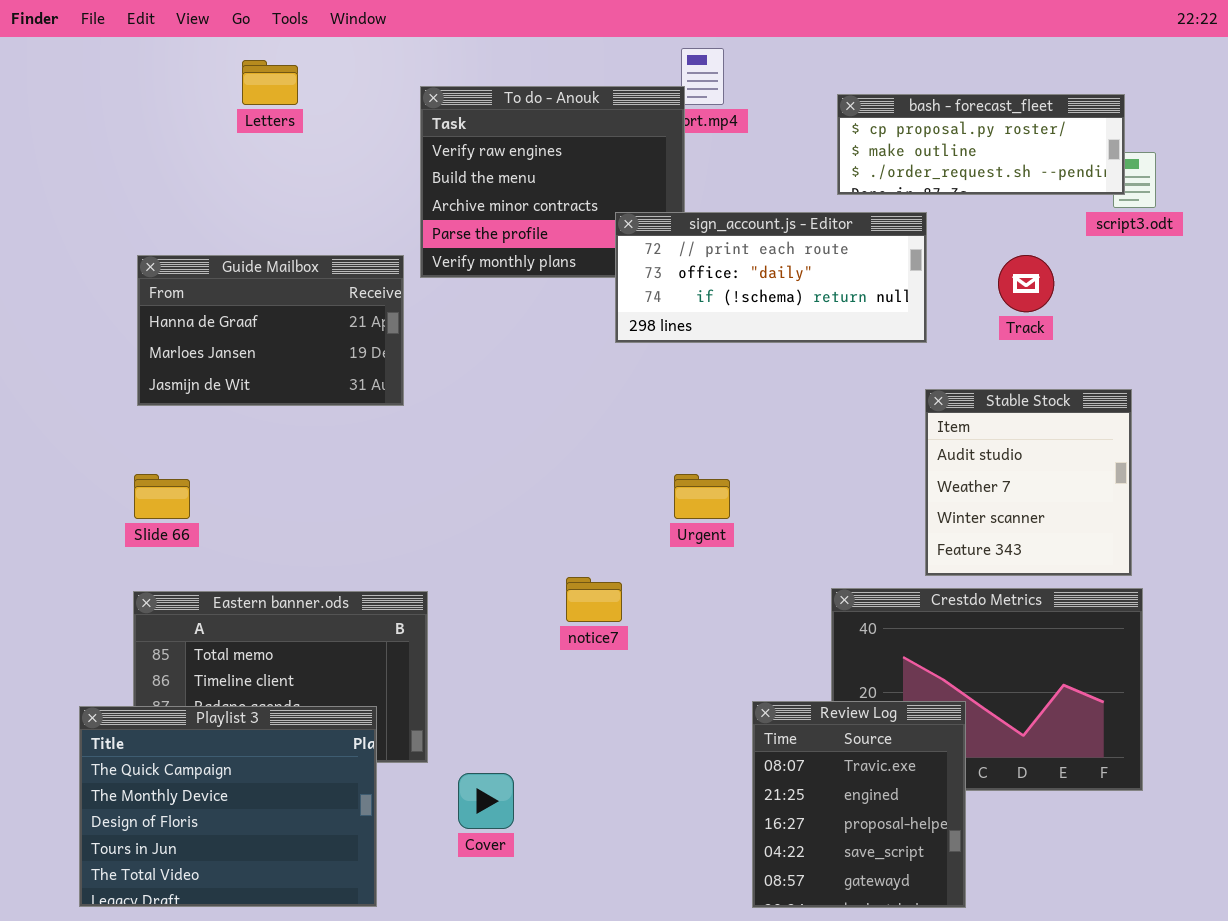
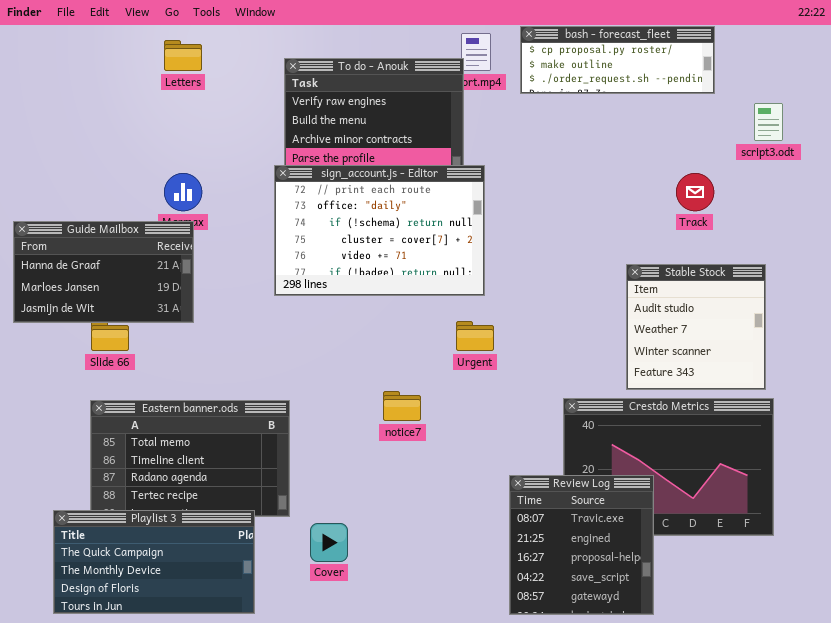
bash - forecast_fleet: [837,94,1125,195] -> [520,26,715,94], moved
sign_account.js - Editor: [615,212,927,343] -> [274,165,485,296], moved, resized
Guide Mailbox: [137,255,404,406] -> [13,221,194,323], moved
Playlist 3: [79,706,377,907] -> [53,510,255,614], resized

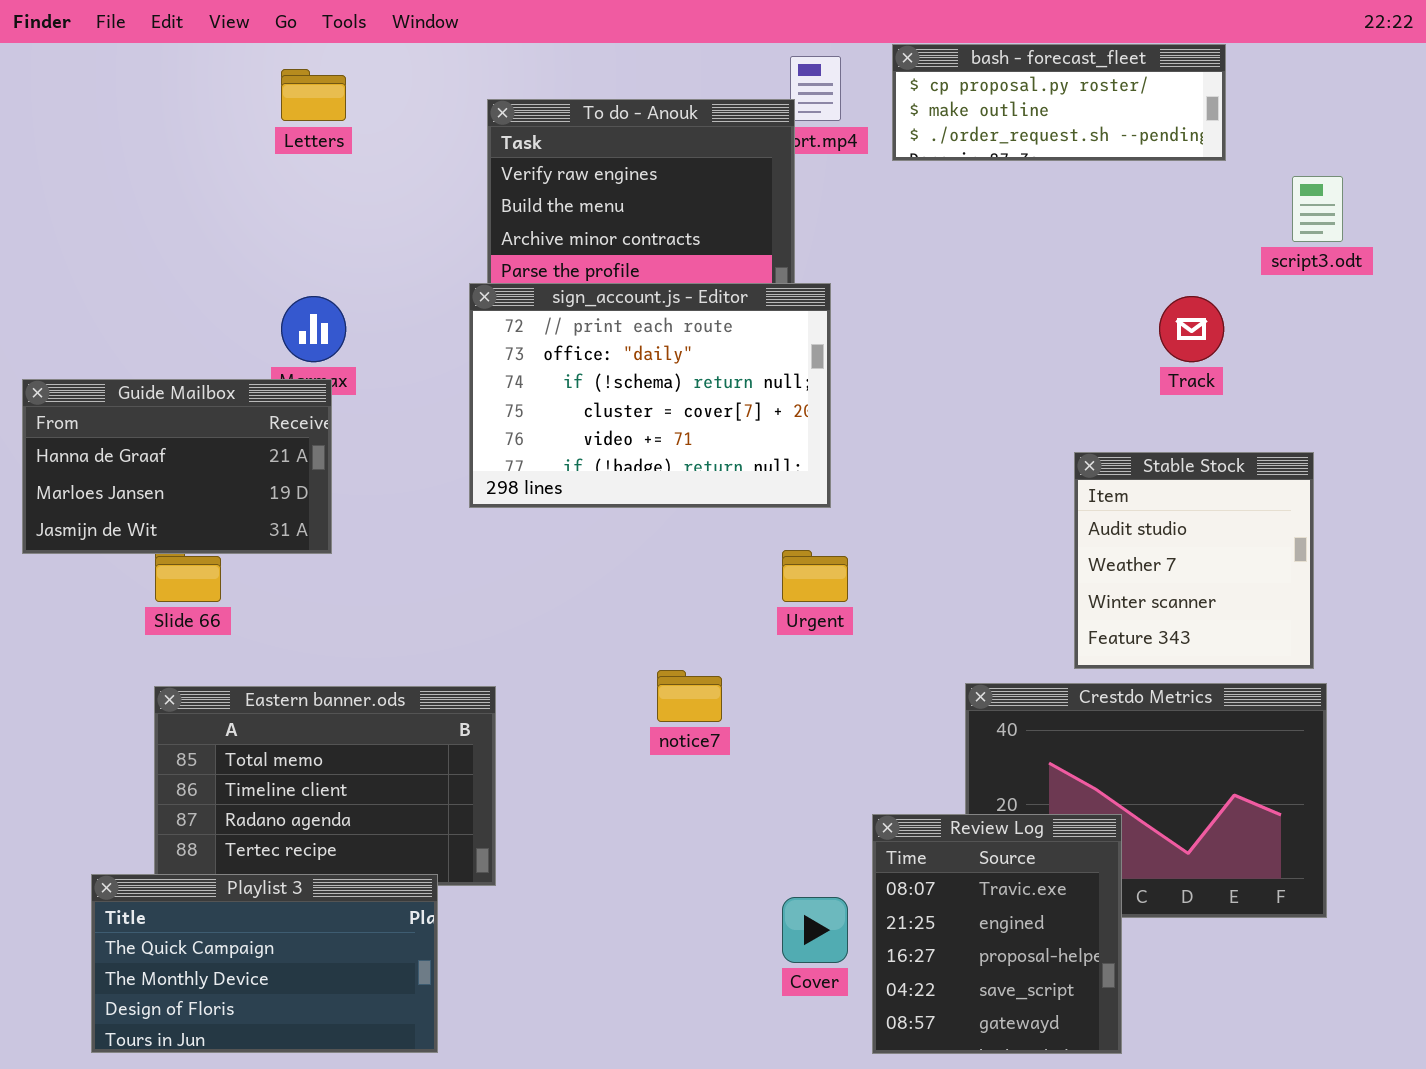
Cover: [310,523,348,562] -> [782,897,848,963], moved

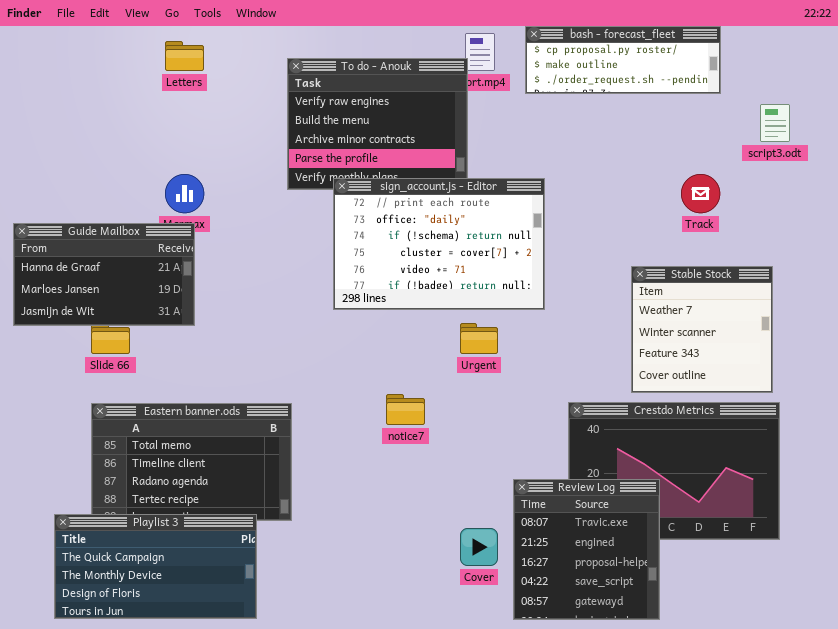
sign_account.js - Editor: [469,283,831,508] -> [333,178,545,310], moved
Stable Stock: [1074,452,1314,669] -> [631,266,773,393], scrolled down 1 row

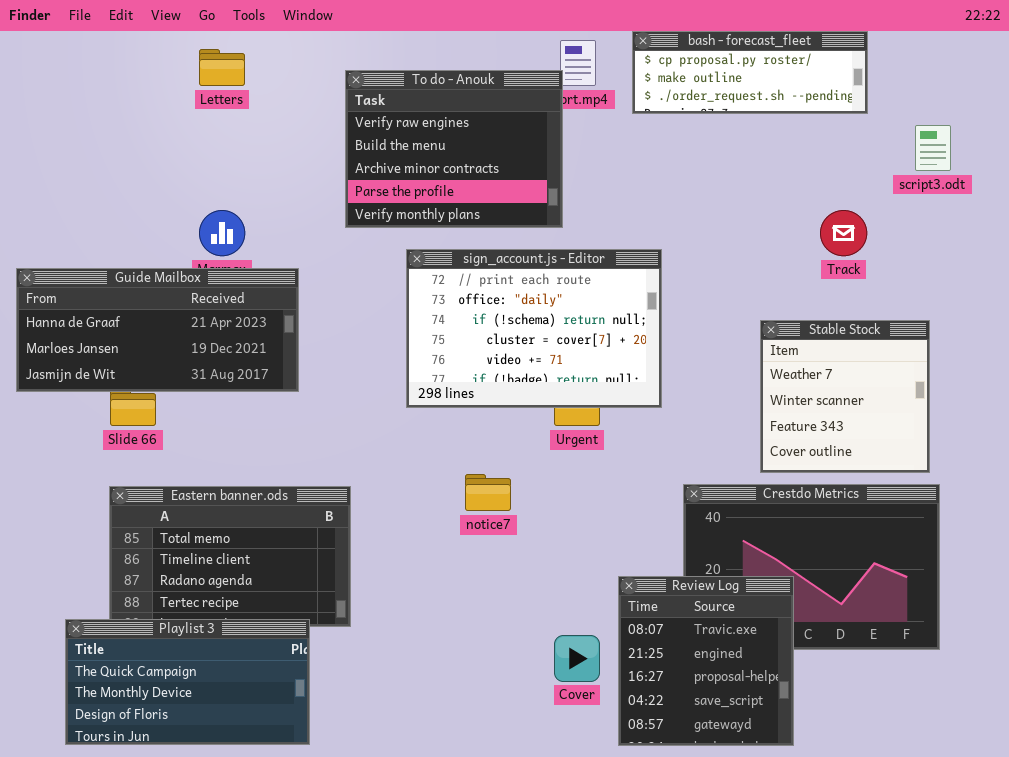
sign_account.js - Editor: [333,178,545,310] -> [406,249,662,408], moved
Guide Mailbox: [13,223,195,326] -> [16,268,299,392], resized

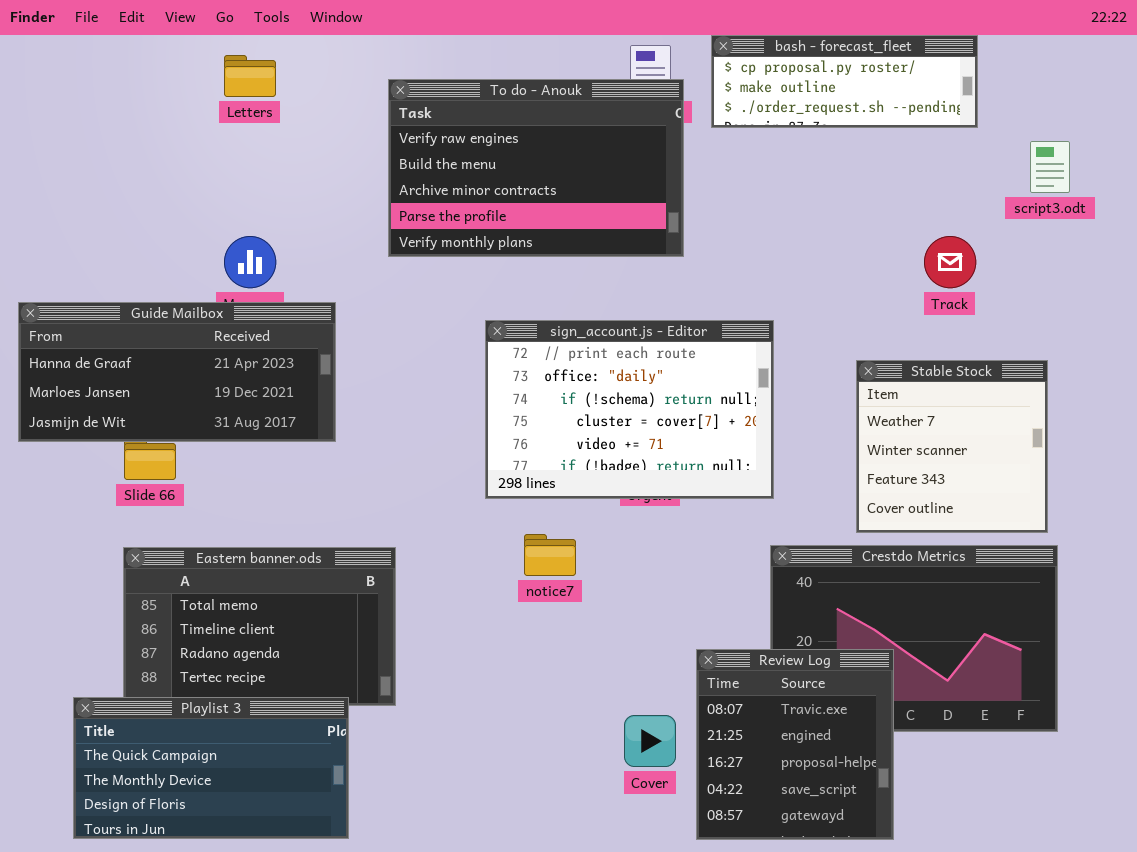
To do - Anouk: [345,70,563,228] -> [388,79,684,257], resized
sign_account.js - Editor: [406,249,662,408] -> [485,320,774,499], moved

